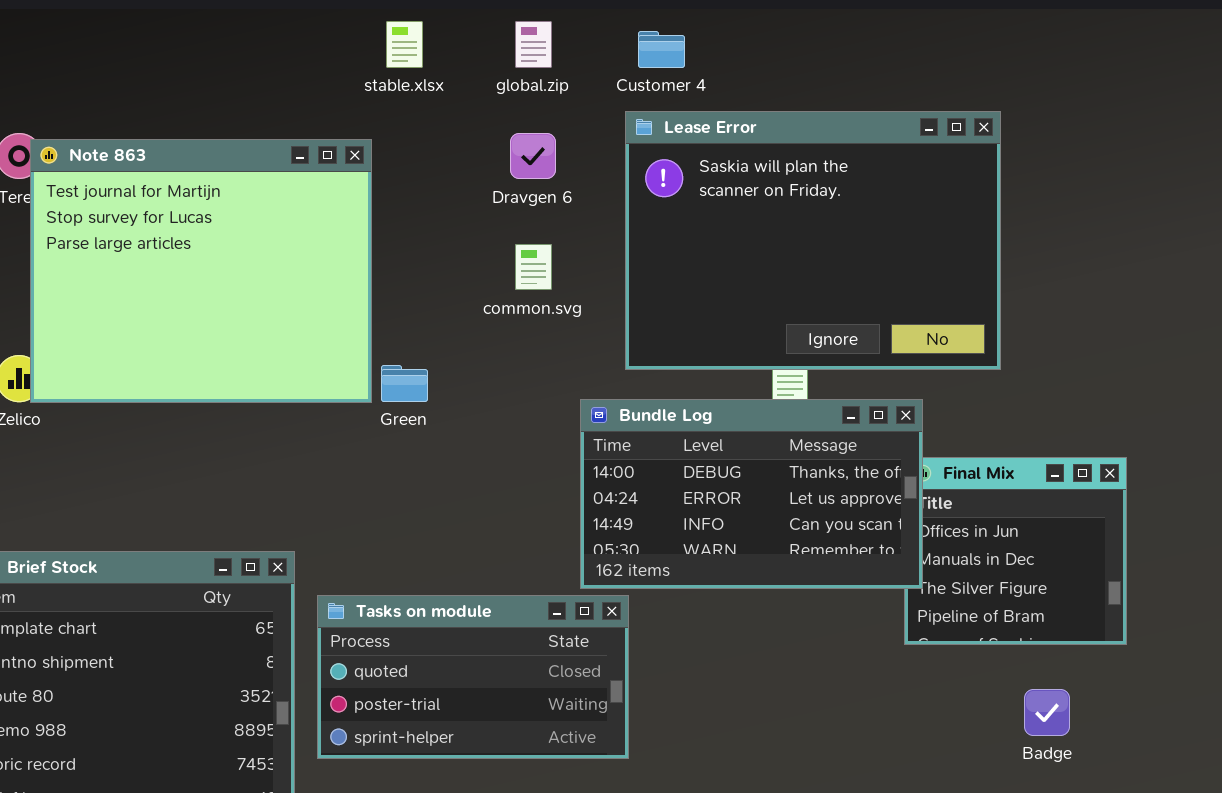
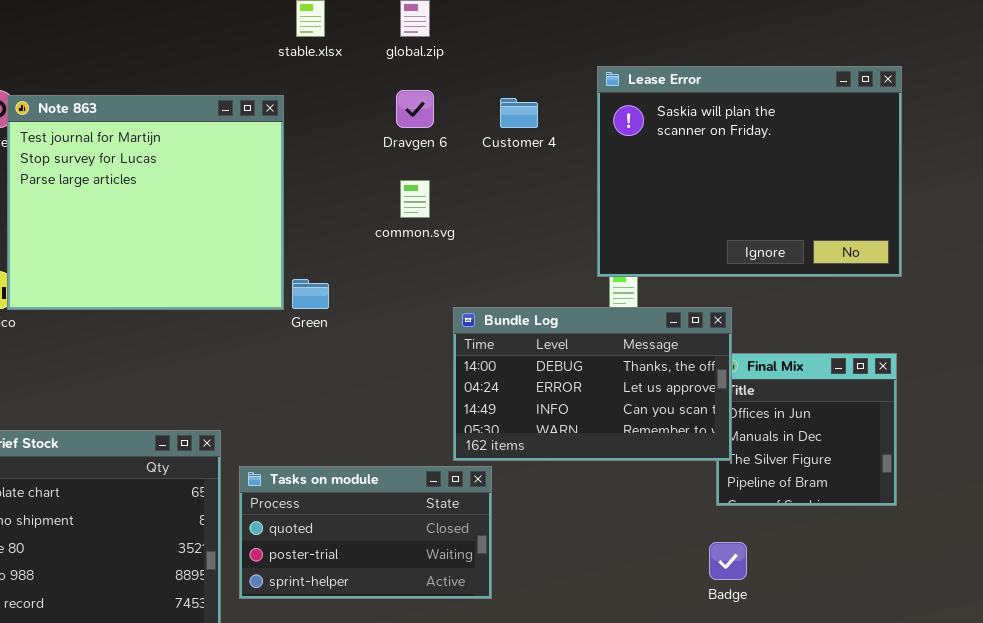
Customer 4: [638,31,685,68] -> [500,98,538,128], moved
Lease Error: [625,111,1001,370] -> [597,66,902,277], moved
Badge: [1024,689,1070,736] -> [709,542,747,580], moved

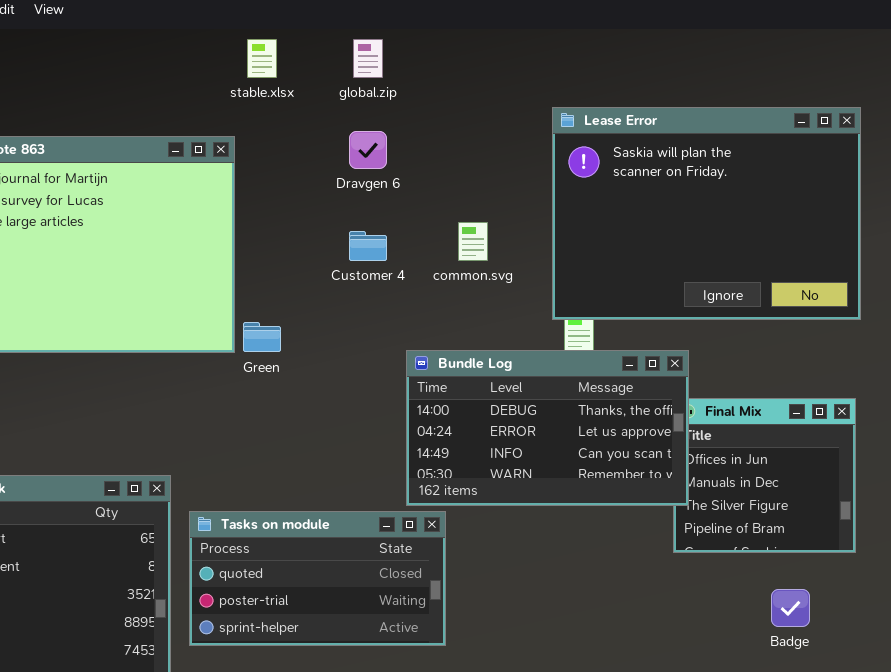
Customer 4: [500,98,538,128] -> [349,231,387,261], moved
common.svg: [400,180,430,218] -> [458,222,488,261], moved
Badge: [709,542,747,580] -> [771,589,810,627], moved

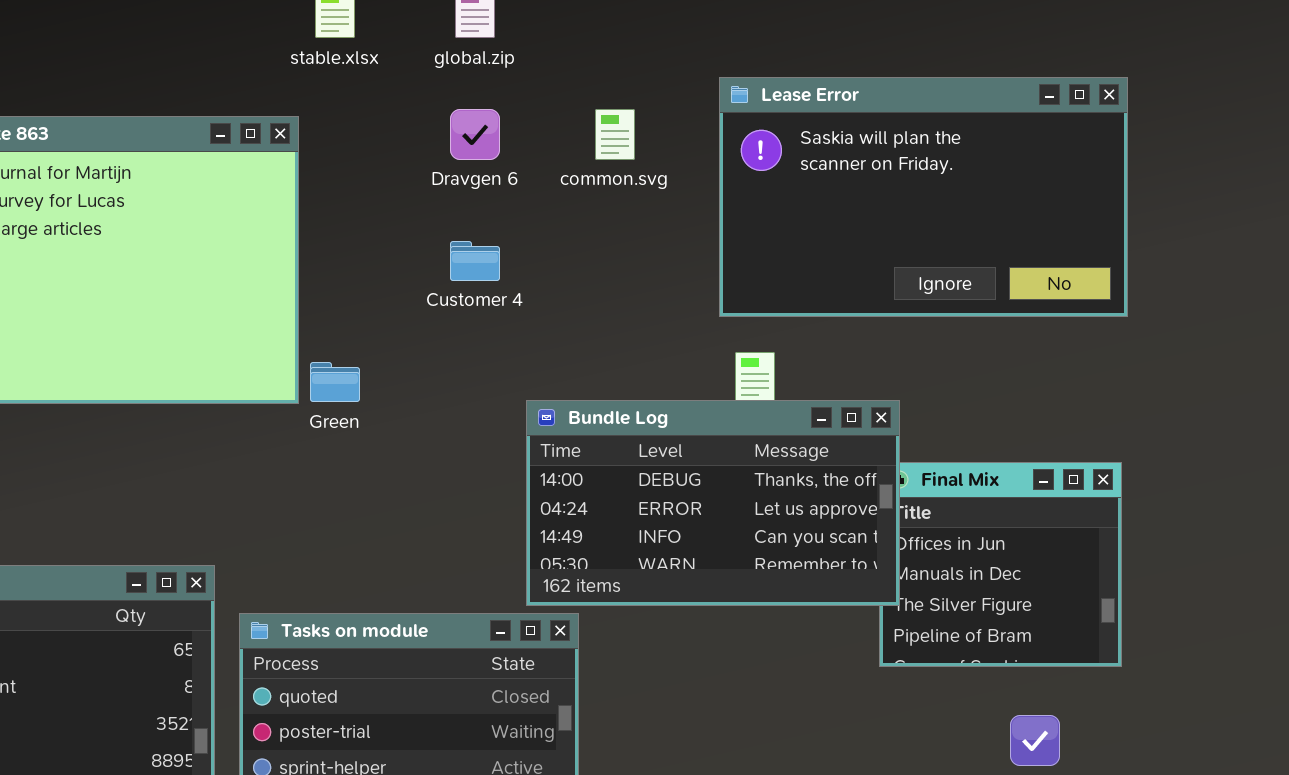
Lease Error: [552,107,861,320] -> [719,77,1128,317], resized
common.svg: [458,222,488,261] -> [595,109,635,160], moved

